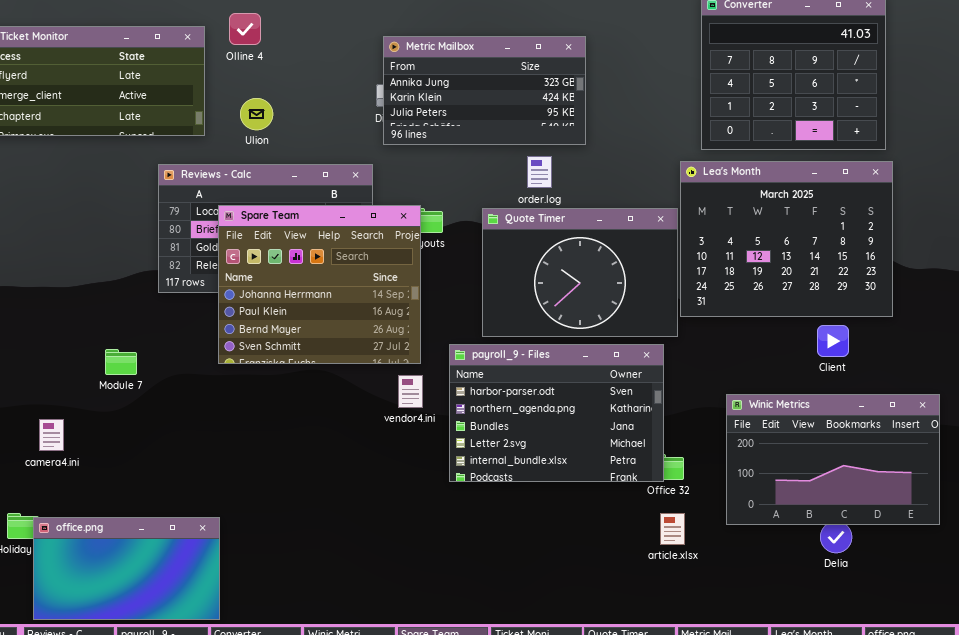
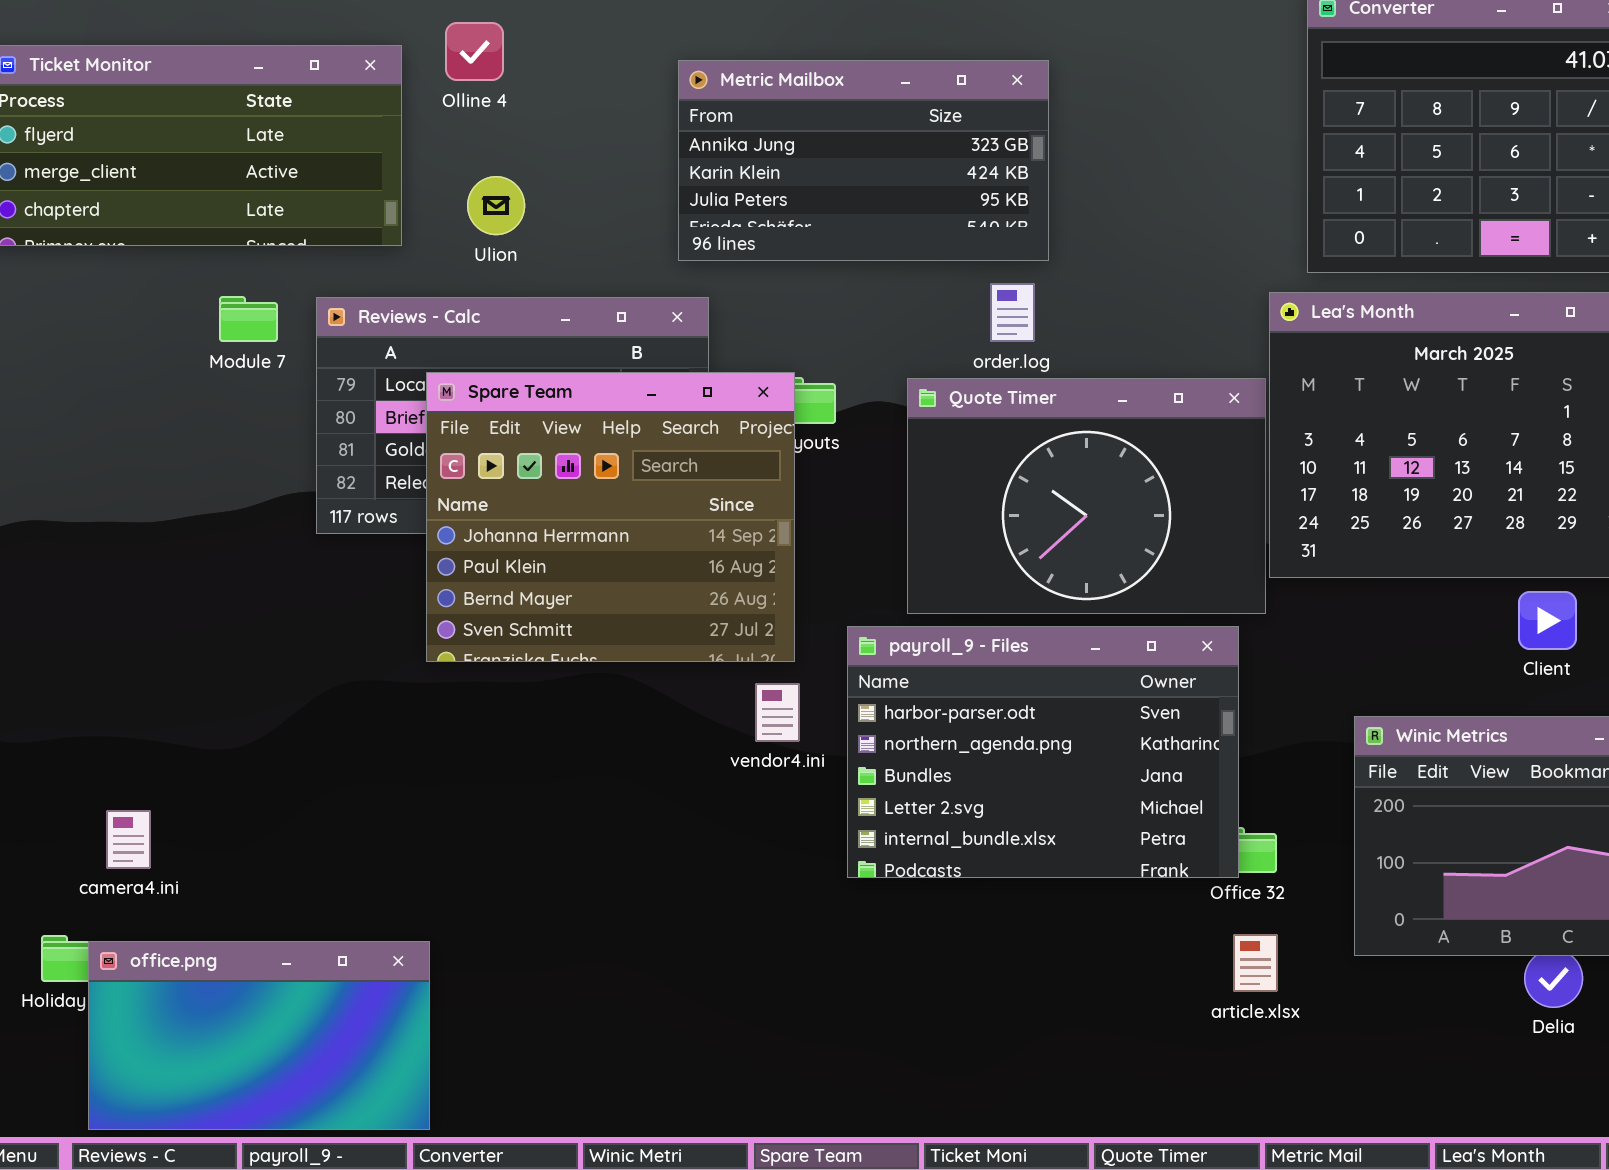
Metric Mailbox: [383,36,586,145] -> [678,60,1049,261], moved
Module 7: [105,349,137,375] -> [219,296,278,342], moved
camera4.ini: [39,419,64,451] -> [106,810,151,869], moved

